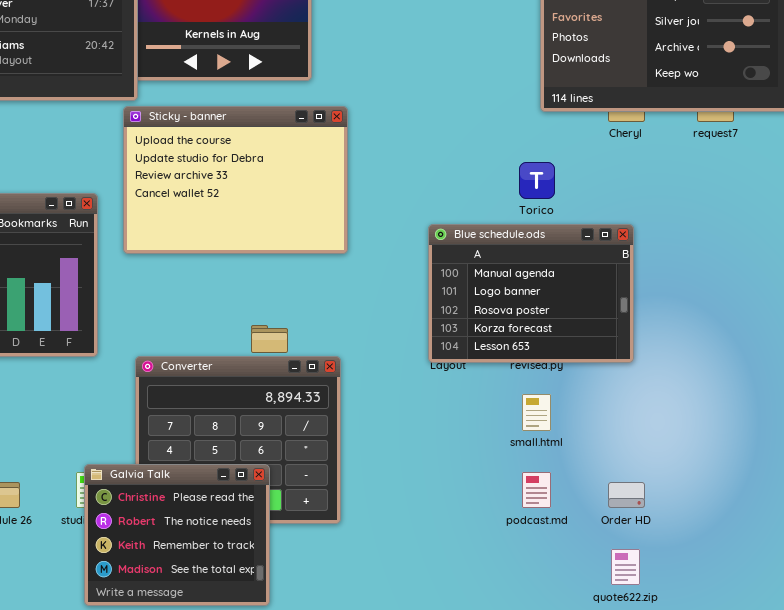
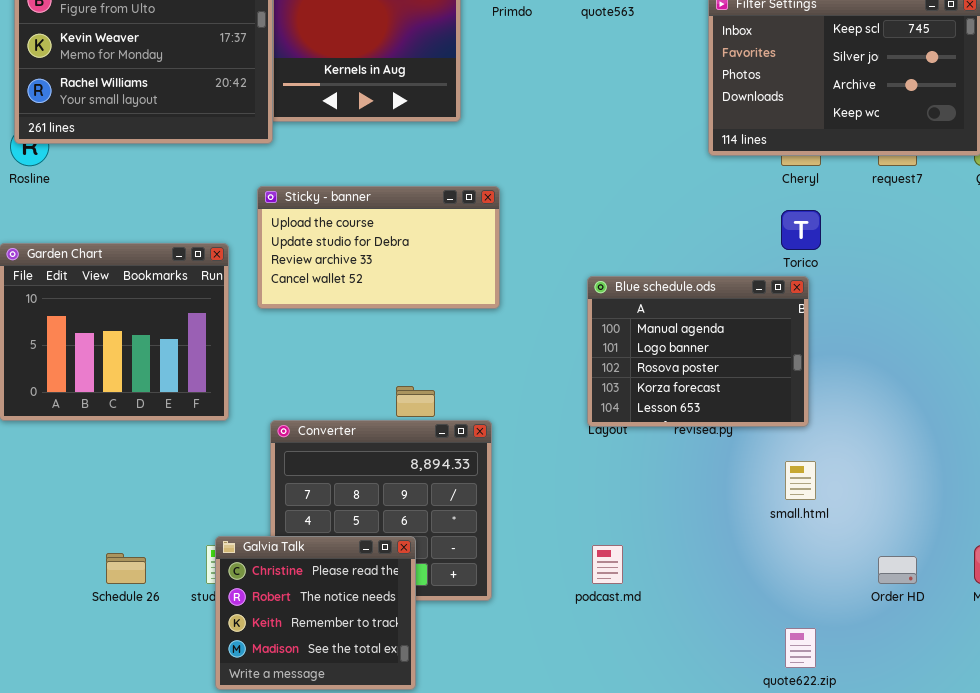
Sticky - banner: [123,106,348,254] -> [257,186,500,309], resized
Torico: [519,162,555,199] -> [781,210,821,250], moved
small.html: [522,394,551,431] -> [785,461,816,500], moved
podcast.md: [522,472,551,508] -> [592,545,623,584], moved
Order HD: [608,482,645,508] -> [878,556,917,584], moved

